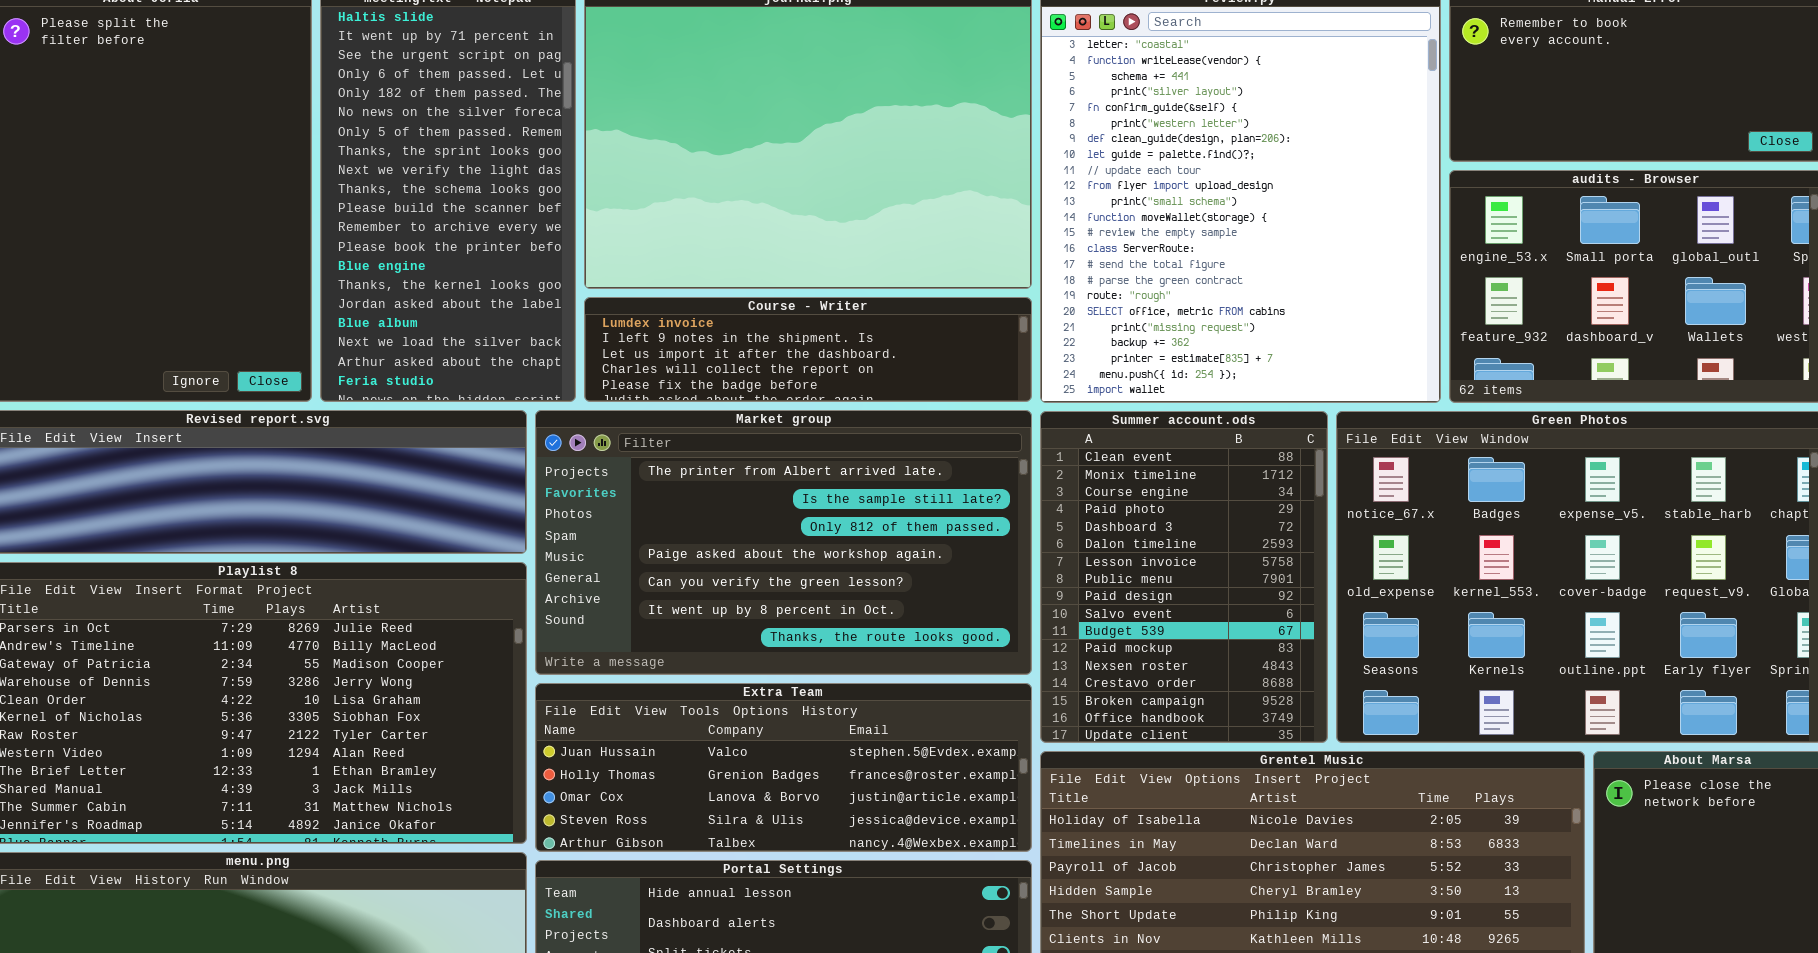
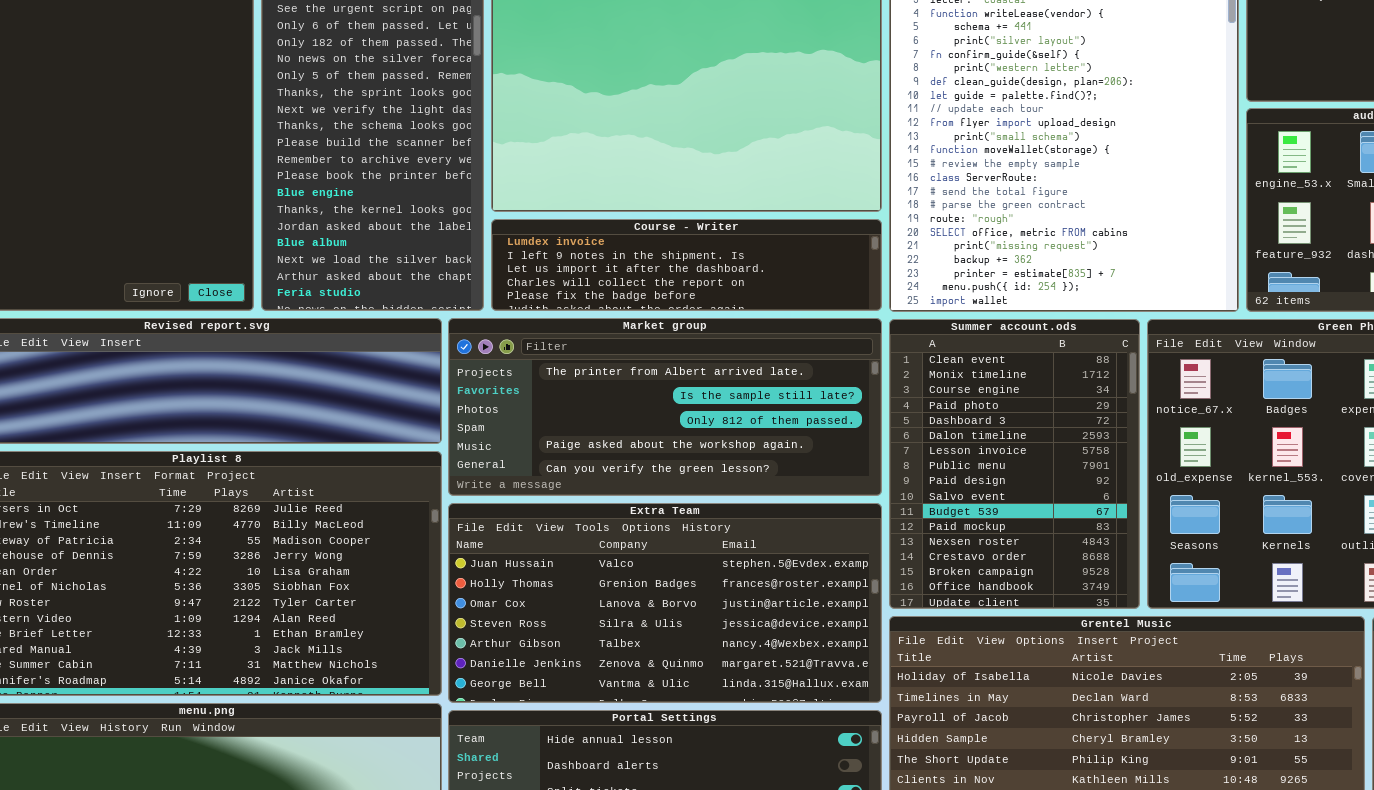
Market group: [535,410,1032,675] -> [448,318,882,496], resized
Extra Team: [535,683,1032,852] -> [448,503,882,703], resized

